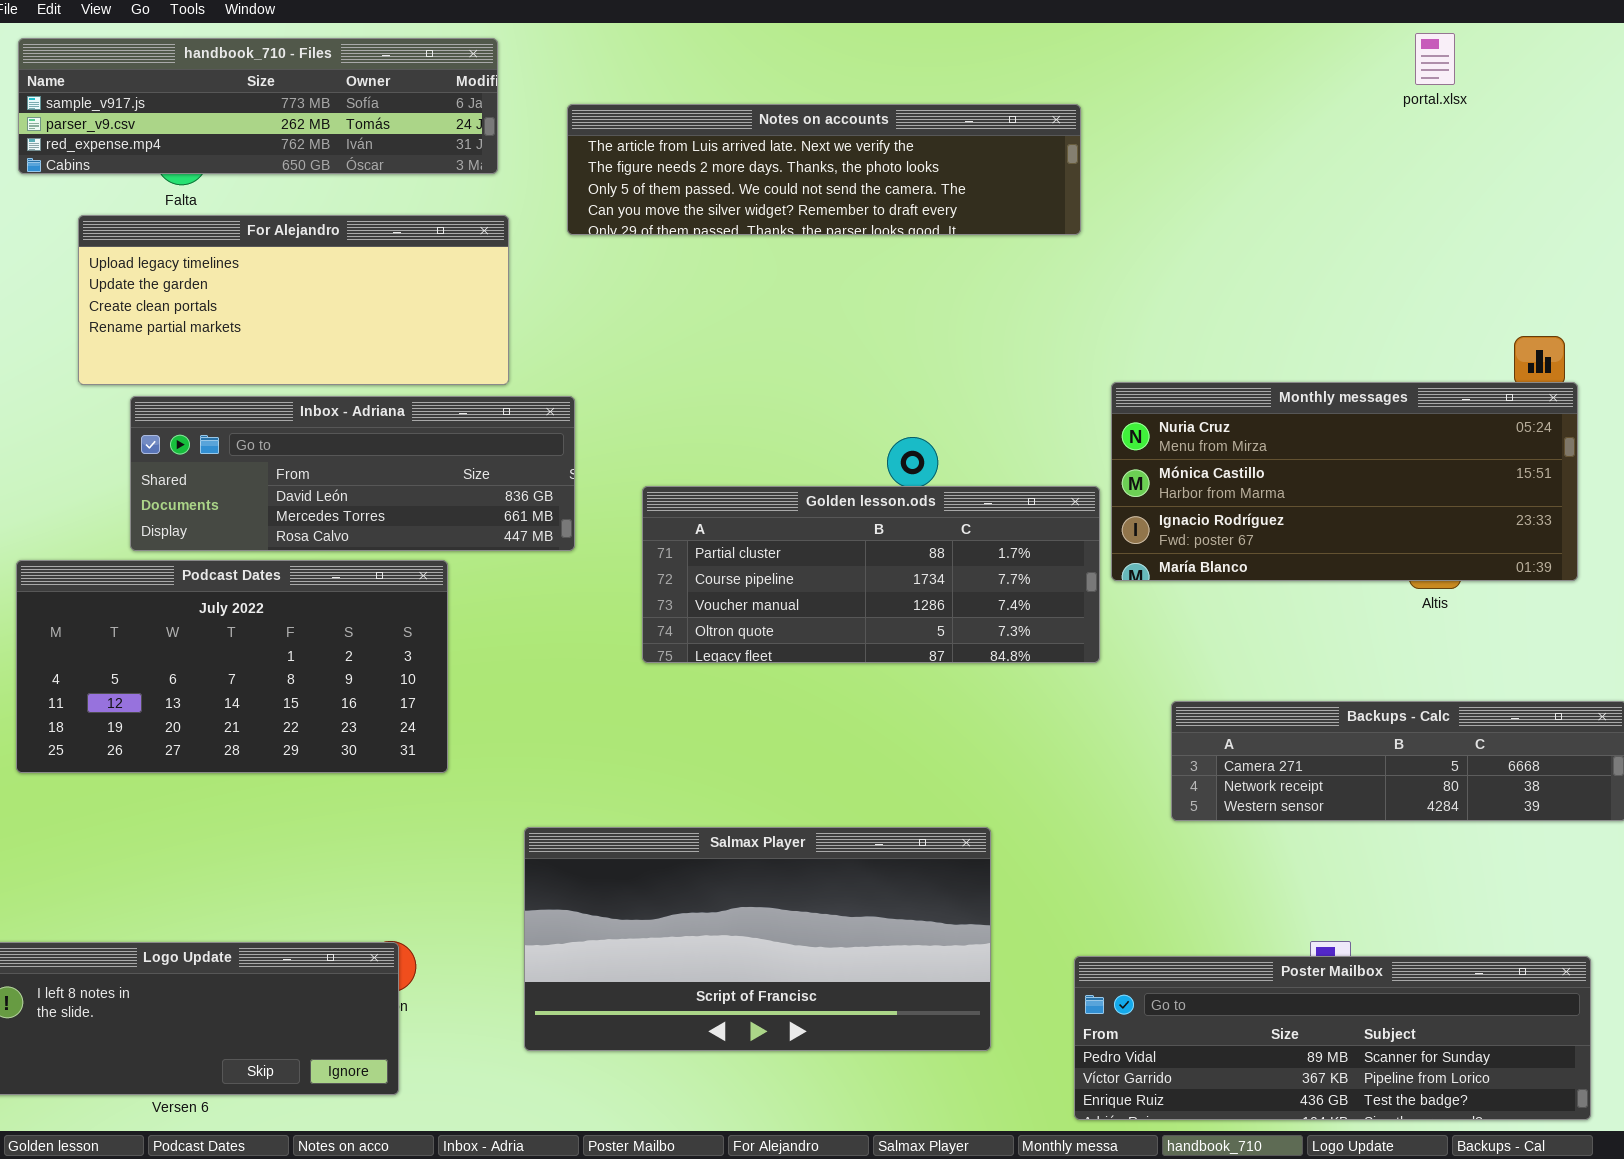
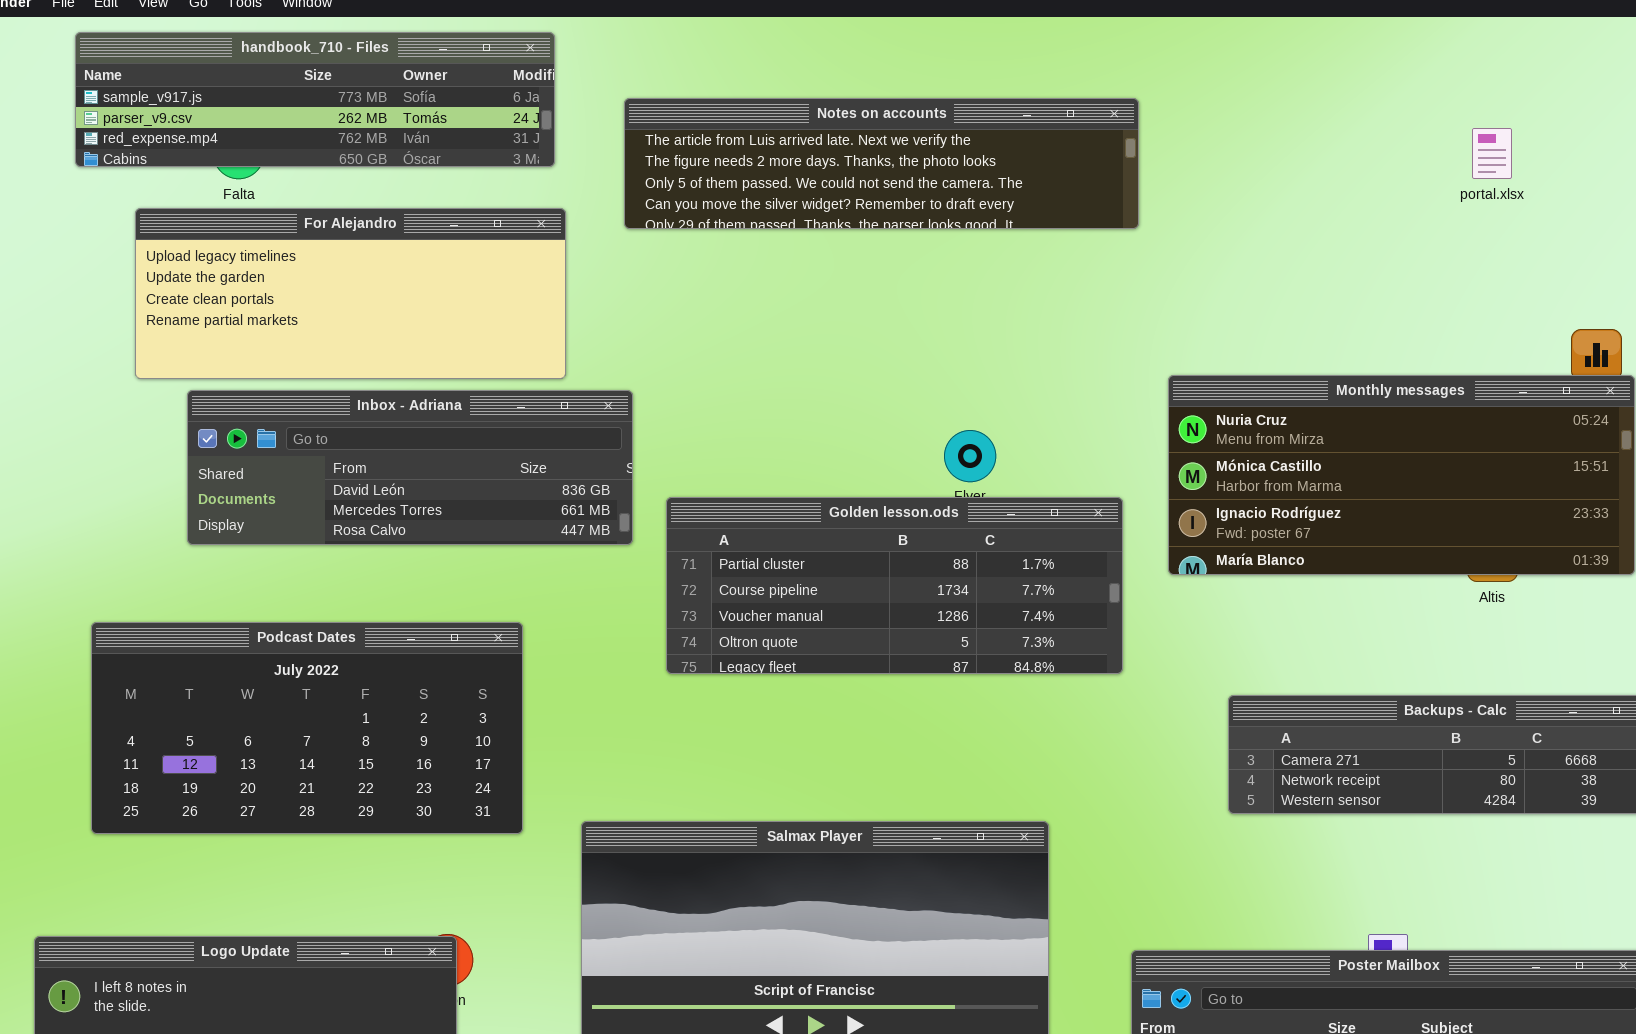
portal.xlsx: [1415,33,1455,85] -> [1472,128,1512,179], moved
Golden lesson.ods: [642,486,1100,663] -> [666,497,1123,674], moved
Podcast Dates: [16,560,448,773] -> [91,622,523,834], moved

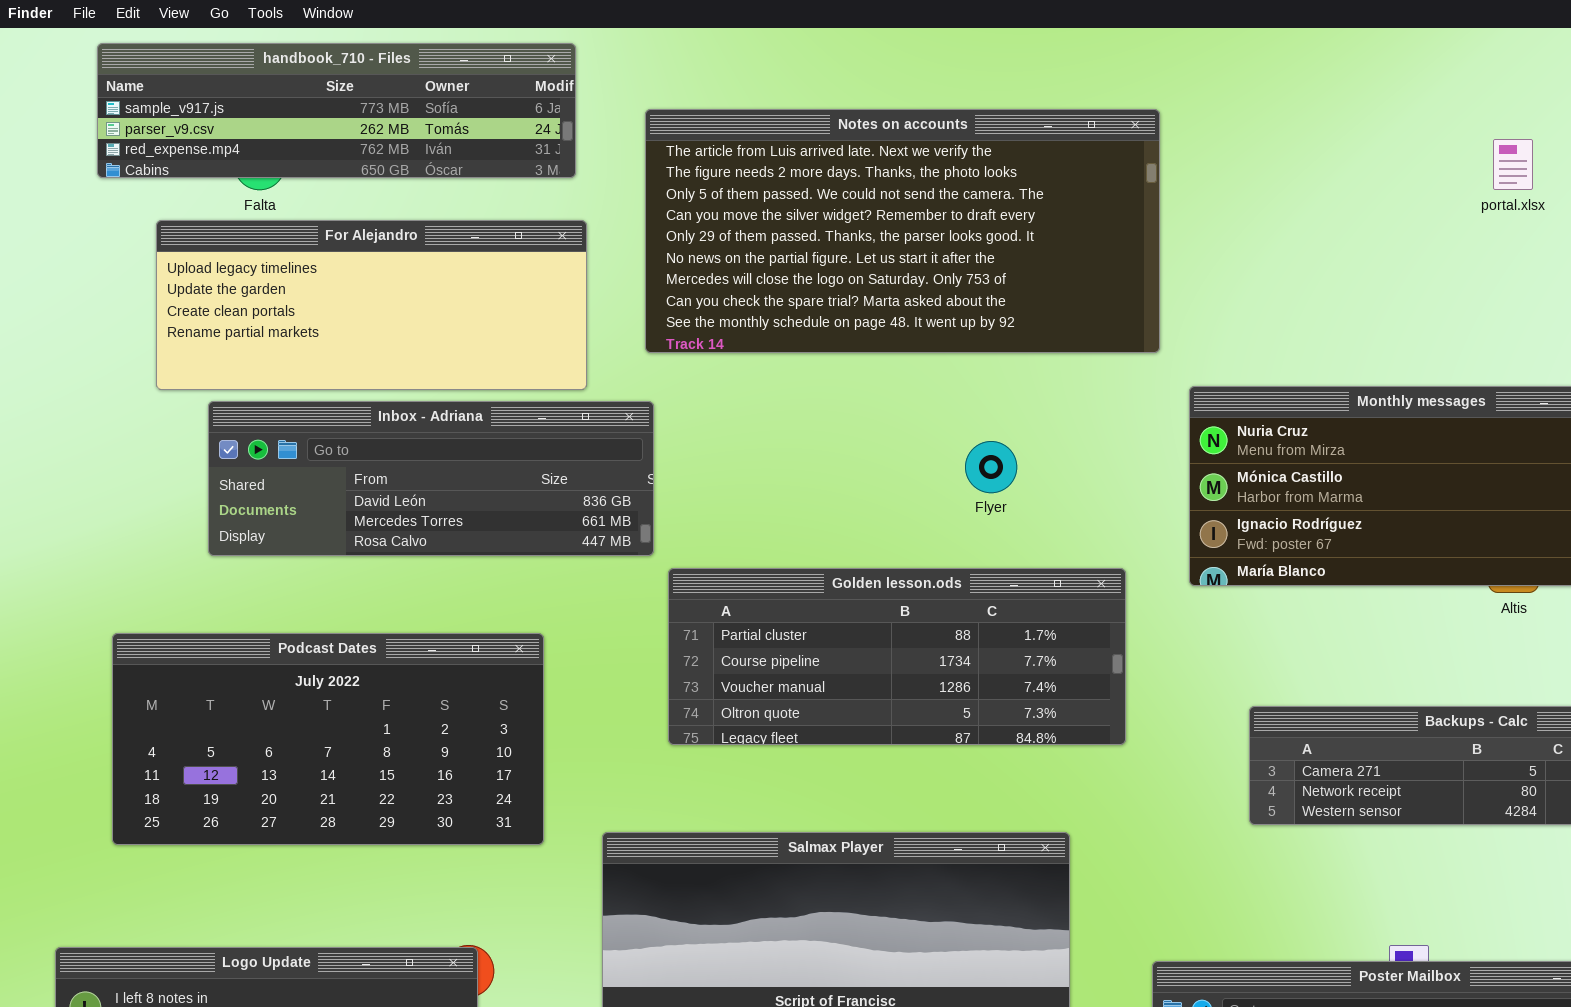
Notes on accounts: [624,98,1139,229] -> [645,109,1160,353], resized
Golden lesson.ods: [666,497,1123,674] -> [668,568,1126,745], moved

